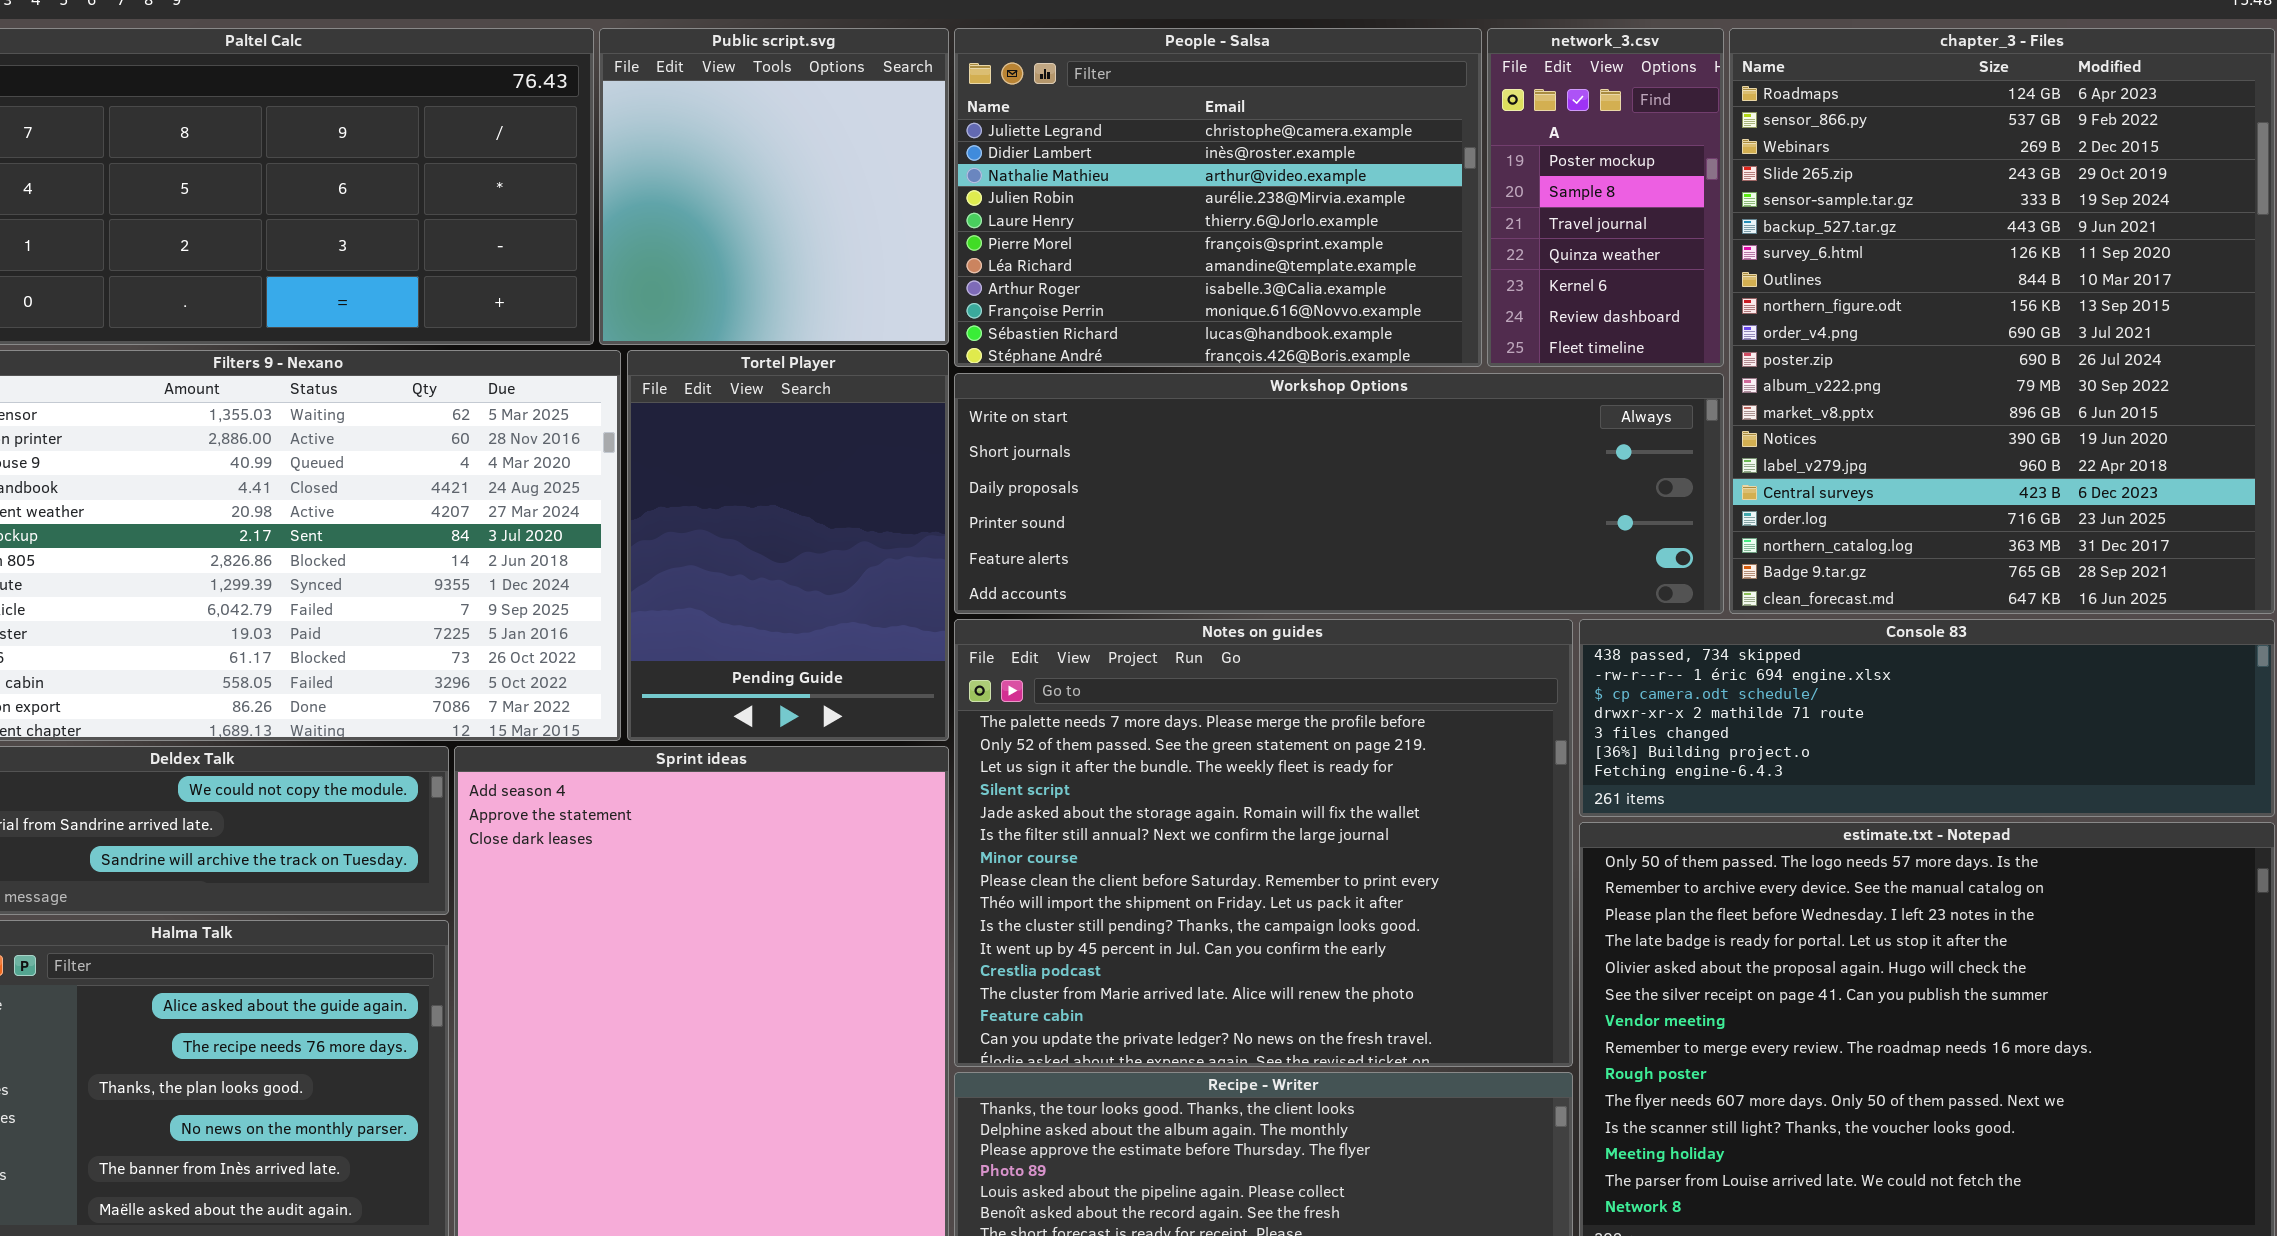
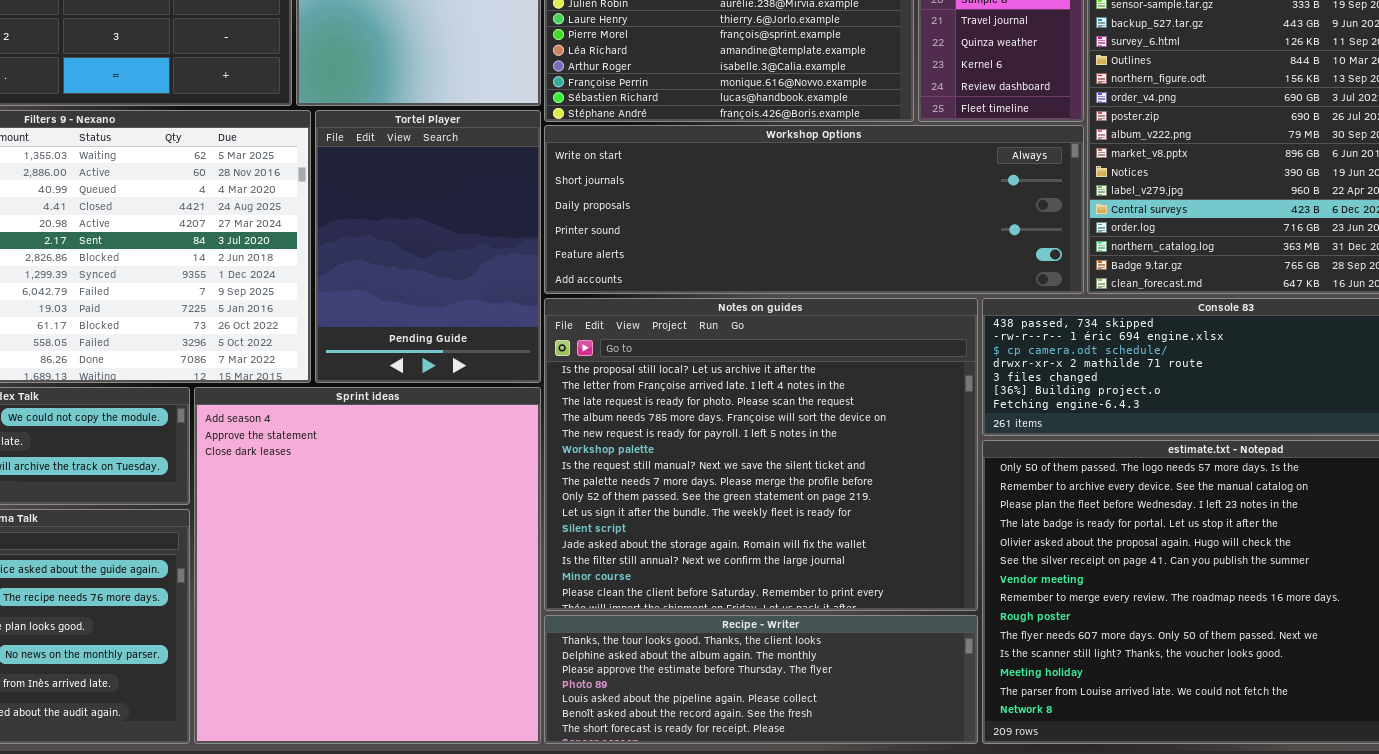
Notes on guides: [954,619,1573,1067] -> [544,298,978,611], scrolled up 7 rows

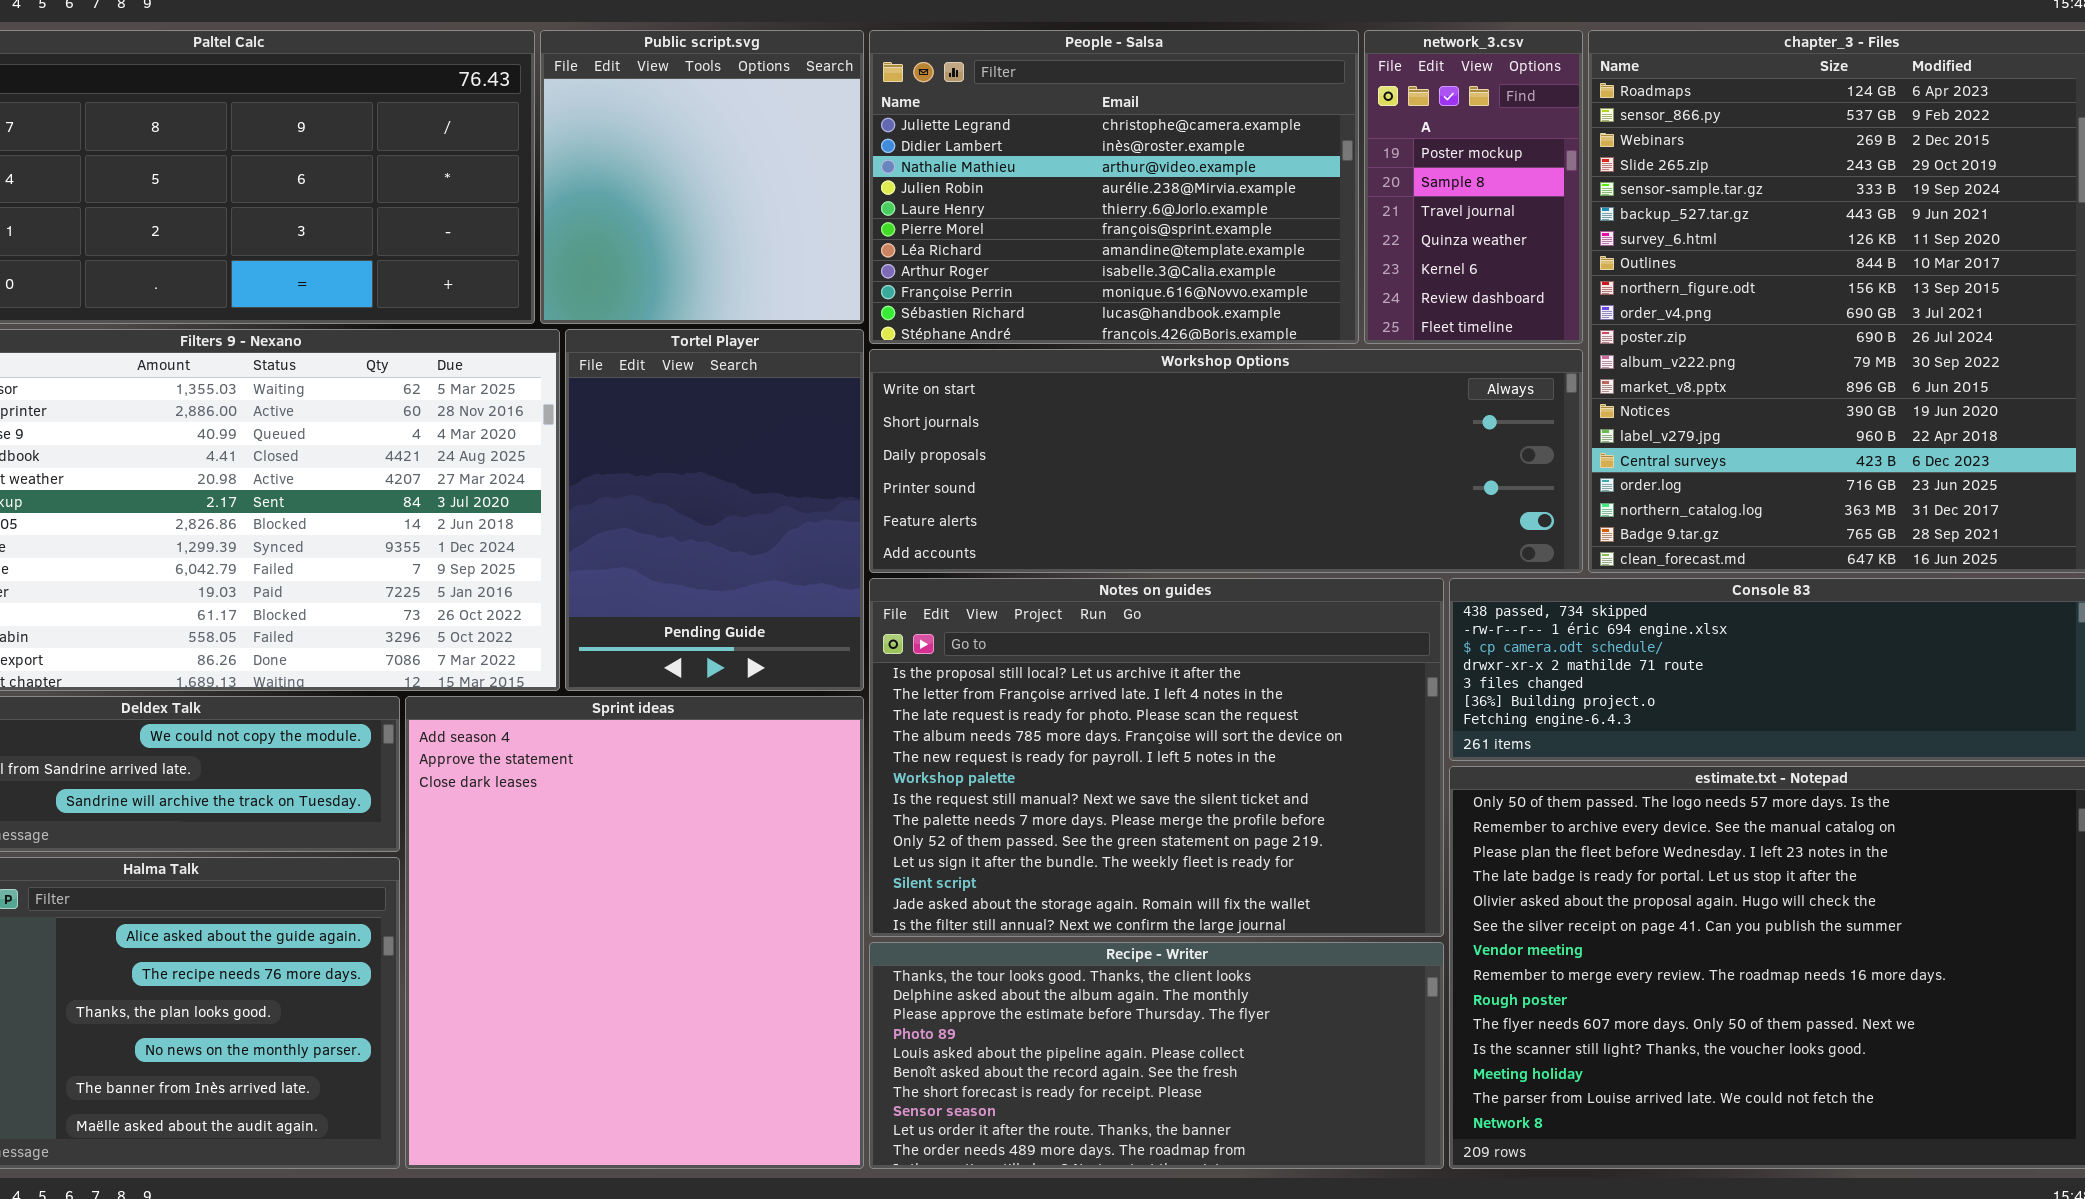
Notes on guides: [544,298,978,611] -> [869,578,1444,937], resized
Recipe - Writer: [544,615,978,744] -> [869,942,1444,1169], resized

